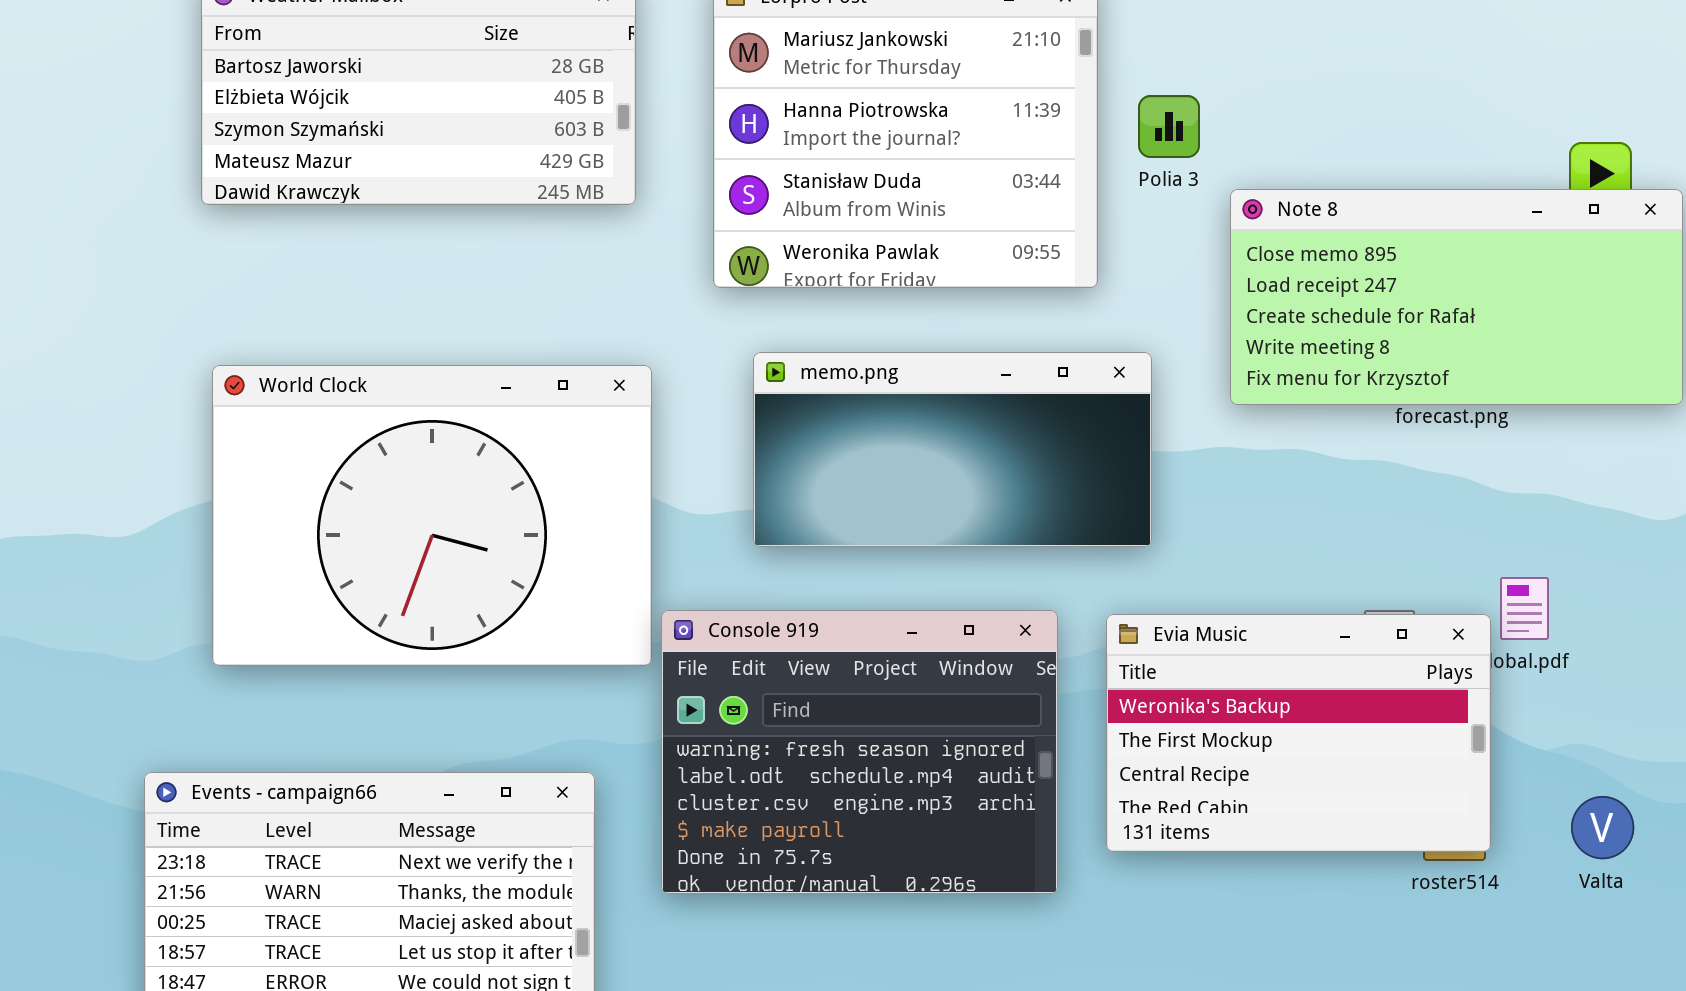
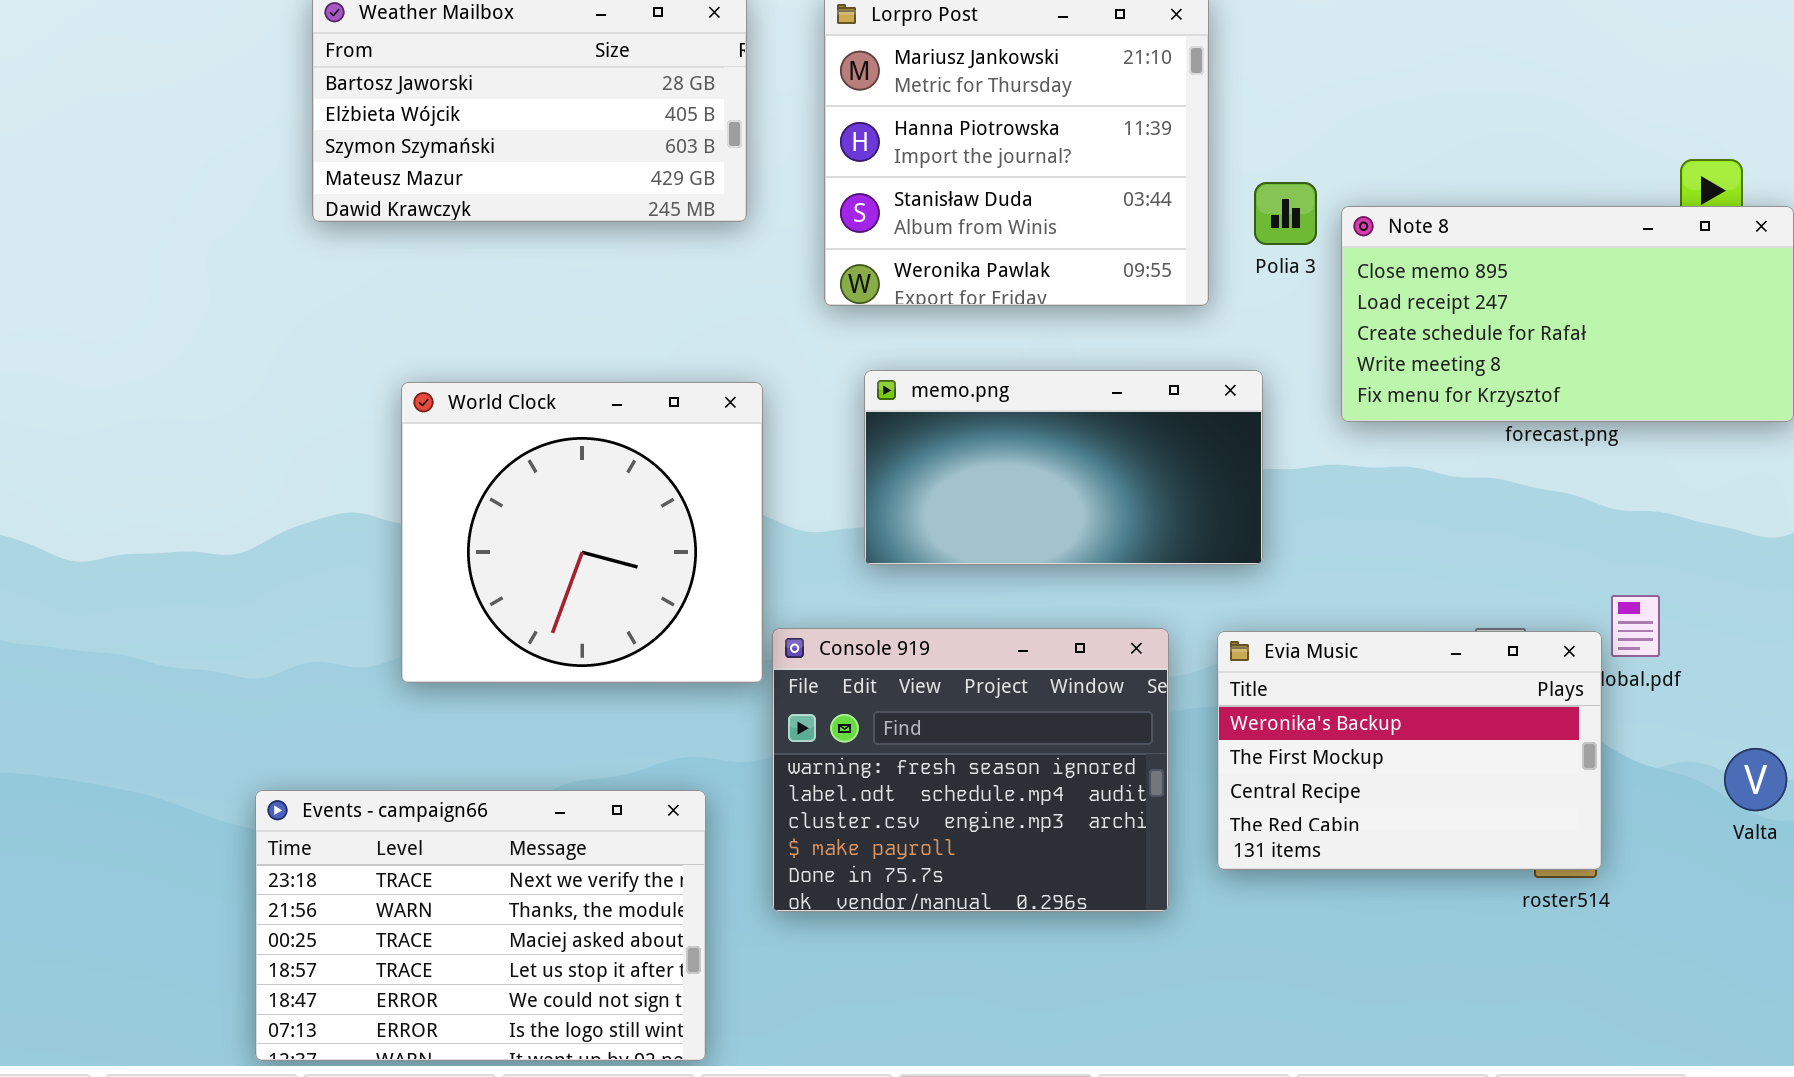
Polia 3: [1138,95,1200,158] -> [1254,182,1317,245], moved
World Clock: [212,365,652,666] -> [401,382,763,683], resized
Valta: [1571,796,1634,859] -> [1724,748,1787,811], moved

